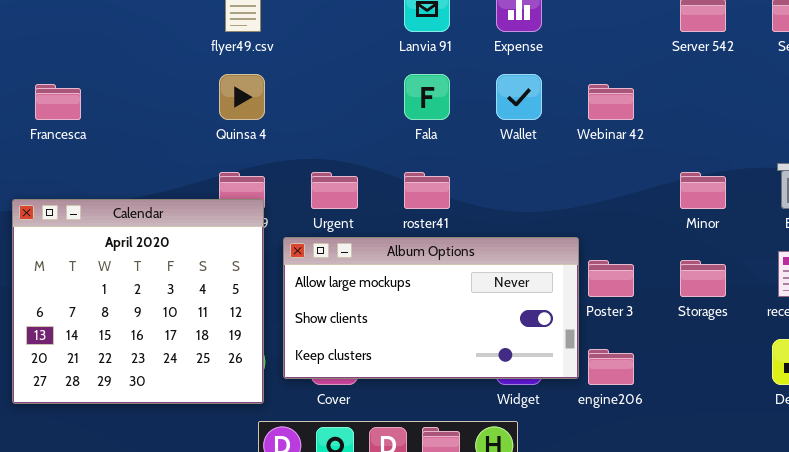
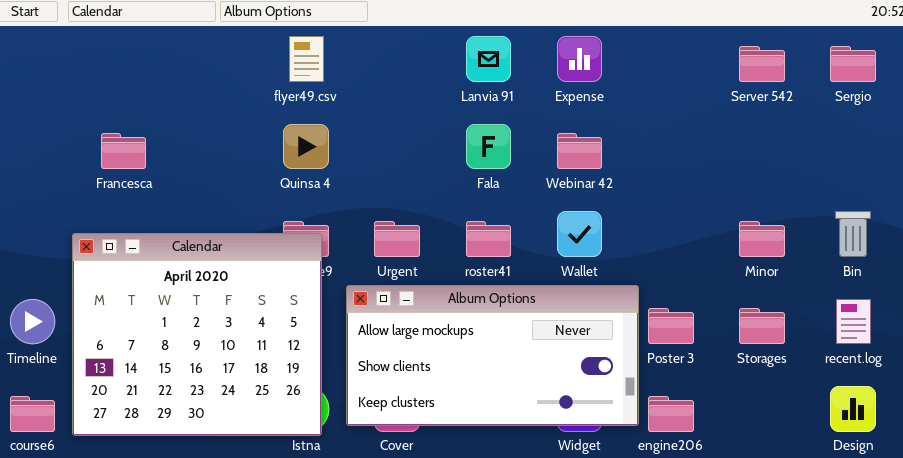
Wallet: [496,74,542,120] -> [557,211,602,257], moved
Webinar 42: [588,84,634,120] -> [557,133,602,169], moved
Calendar: [12,199,264,404] -> [72,233,322,436], moved

